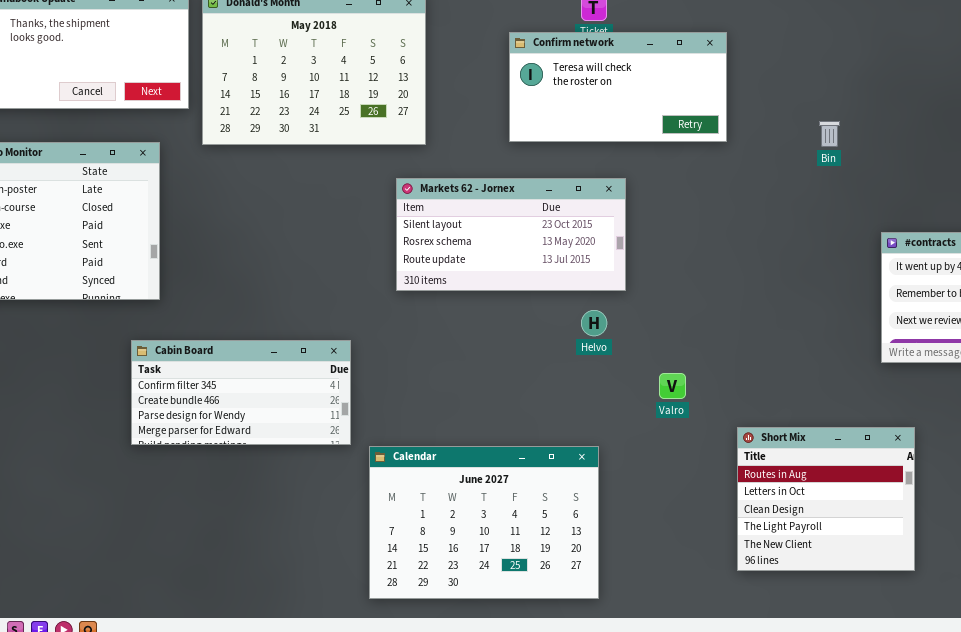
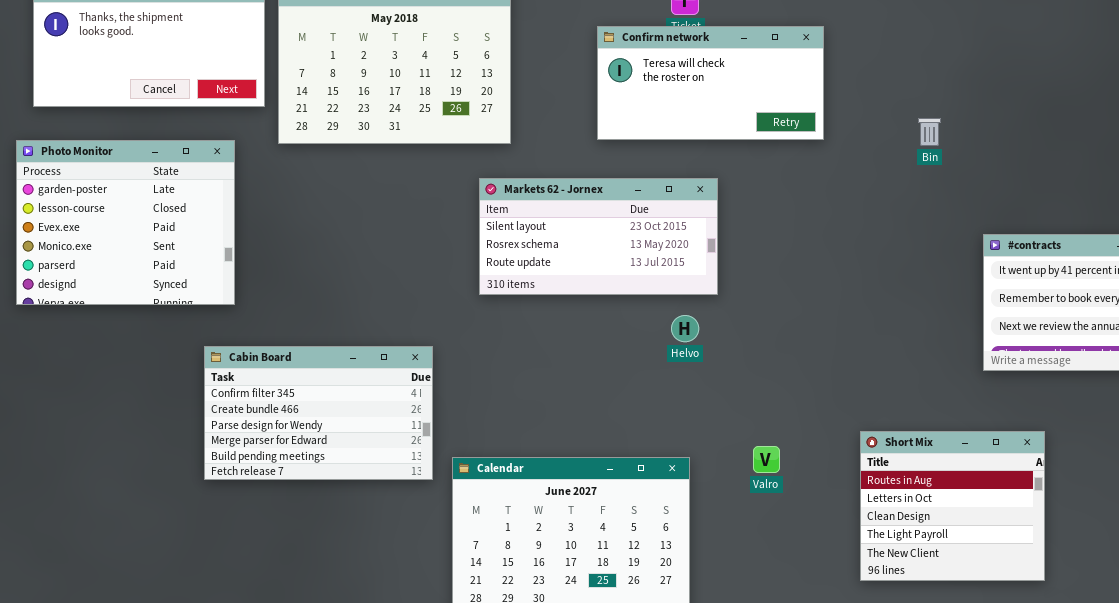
Cabin Board: [131,340,351,445] -> [204,346,433,480], resized
Valro: [659,373,686,399] -> [753,446,780,473], moved
Short Mix: [737,427,915,571] -> [860,431,1045,581], moved

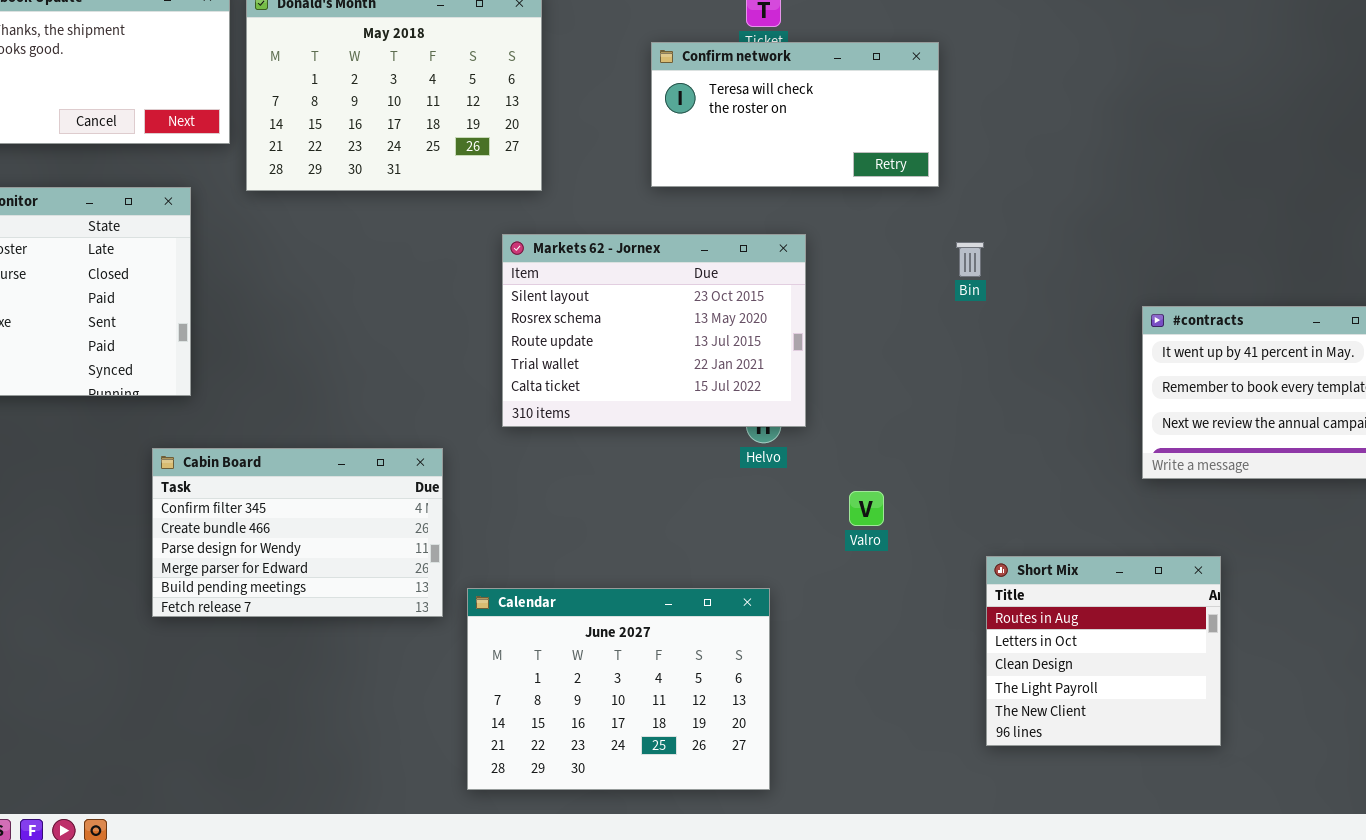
Bin: [918,118,941,146] -> [956,242,984,277], moved
Markets 62 - Jornex: [479,178,718,295] -> [502,234,806,427], resized
Valro: [753,446,780,473] -> [849,491,884,526], moved

